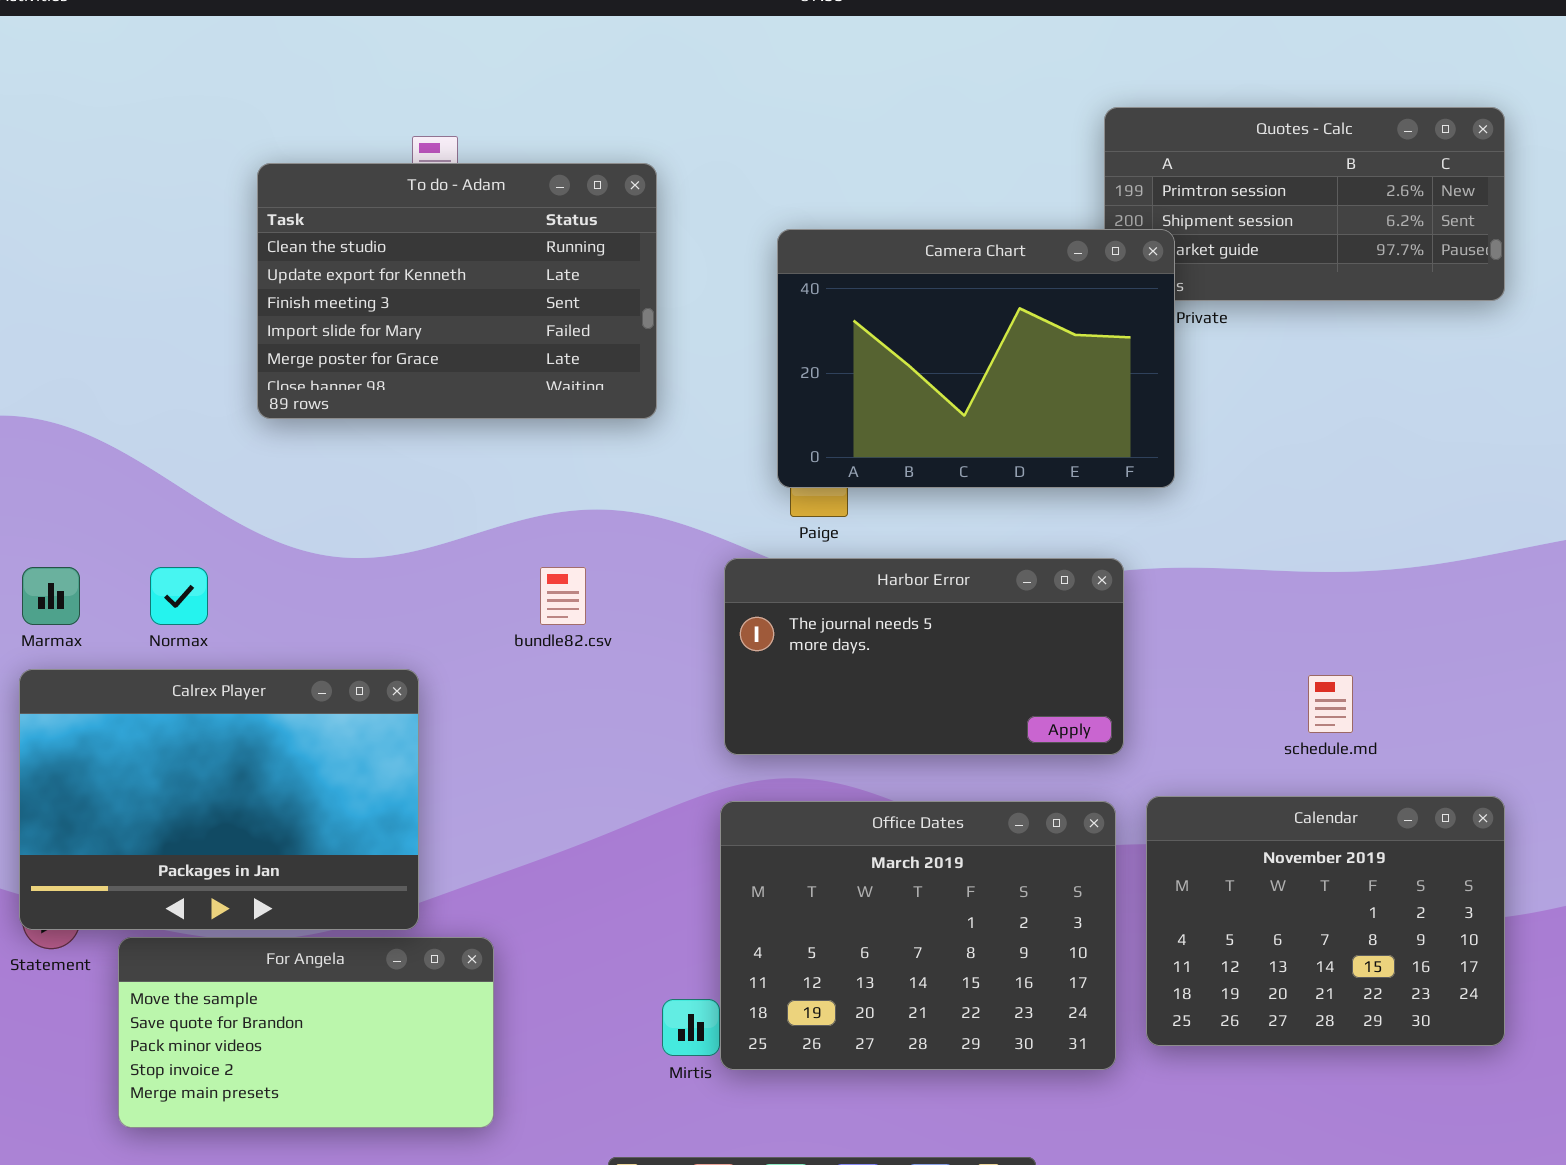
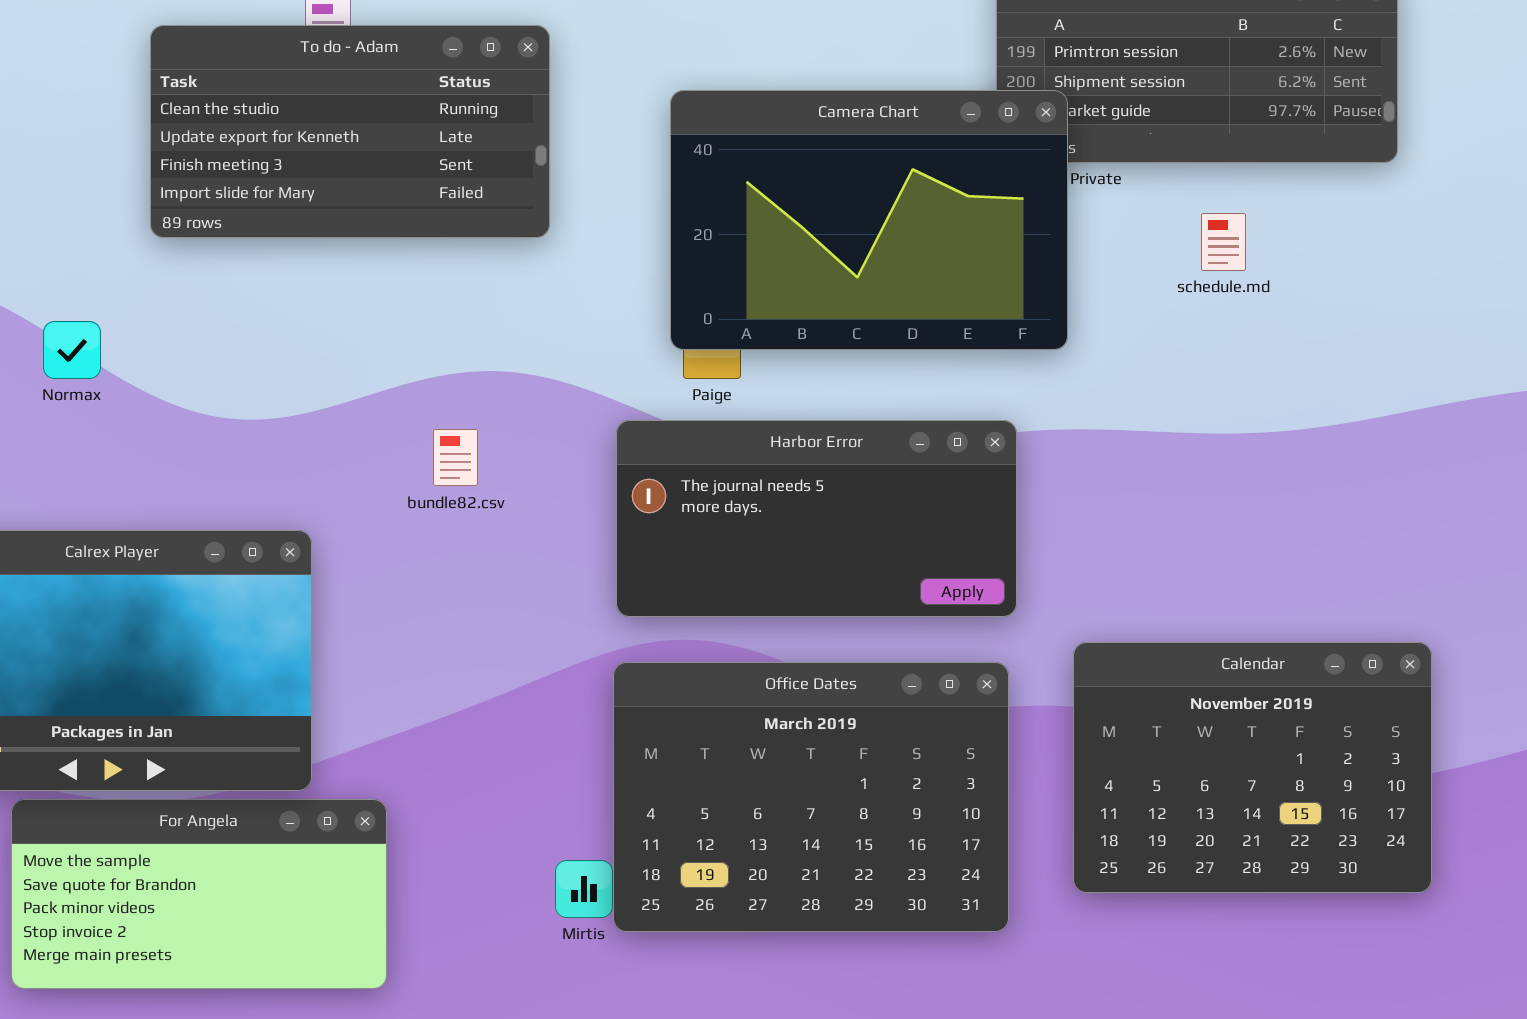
To do - Adam: [257,163,657,419] -> [150,25,550,238], resized
Normax: [150,567,208,625] -> [43,321,101,379], moved
schedule.md: [1308,675,1353,733] -> [1201,213,1246,271], moved
Calendar: [1146,796,1505,1046] -> [1073,642,1432,893], moved

